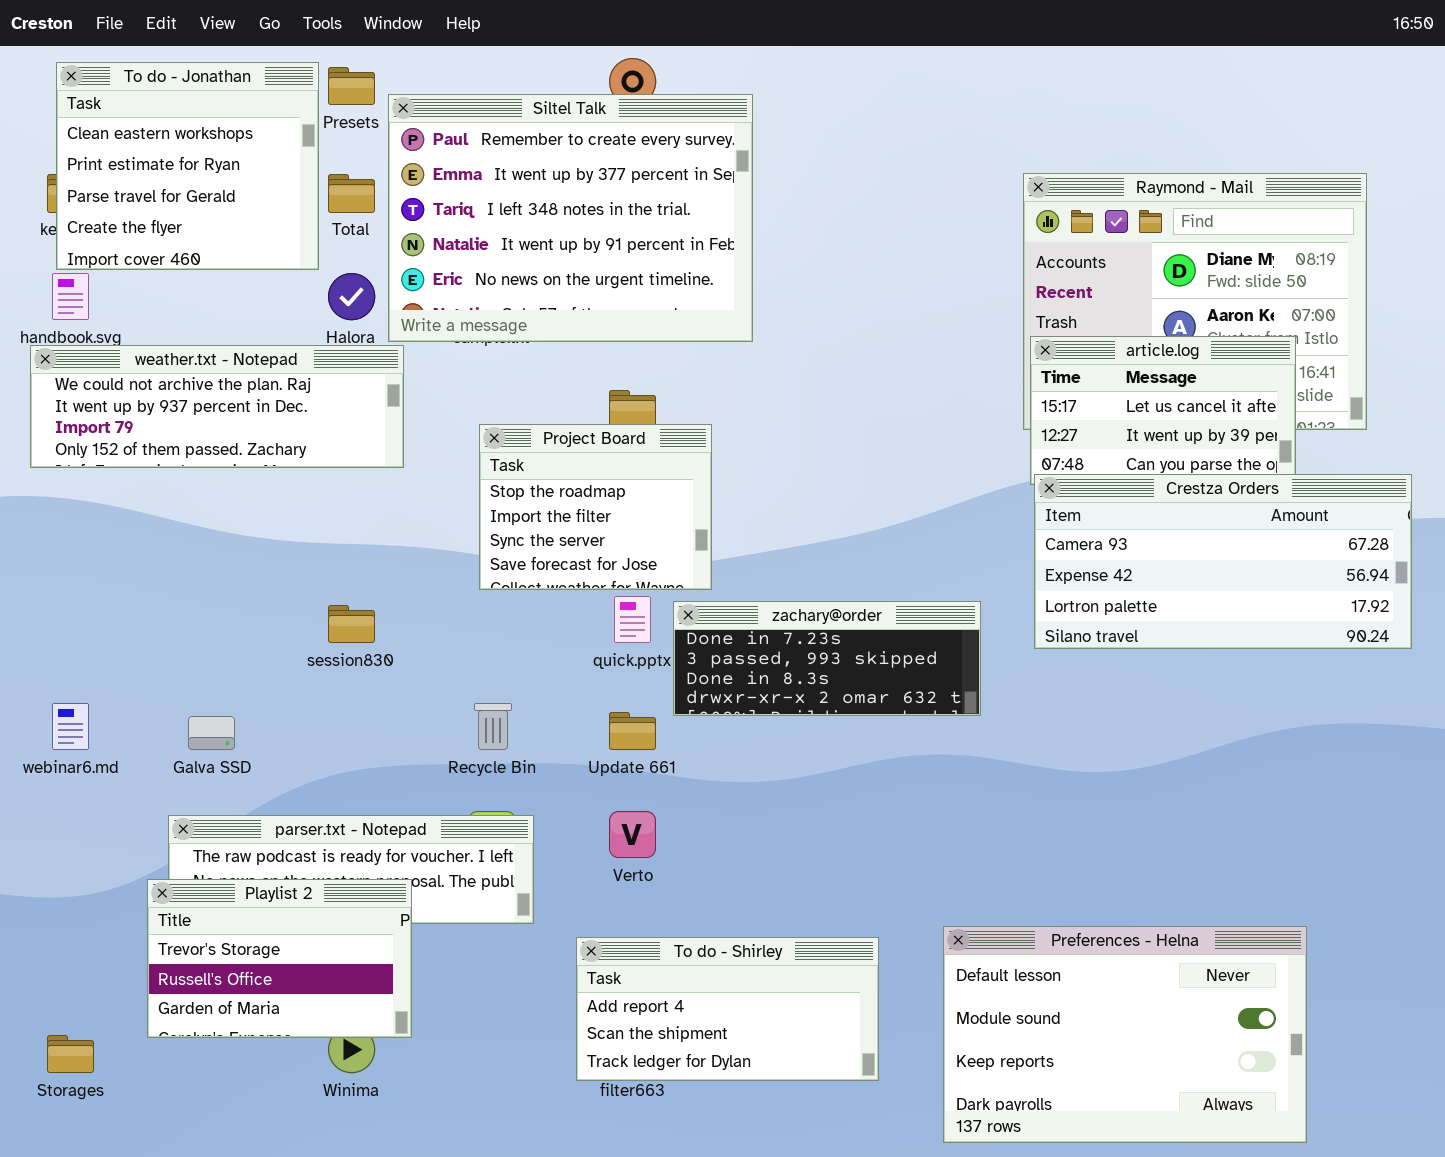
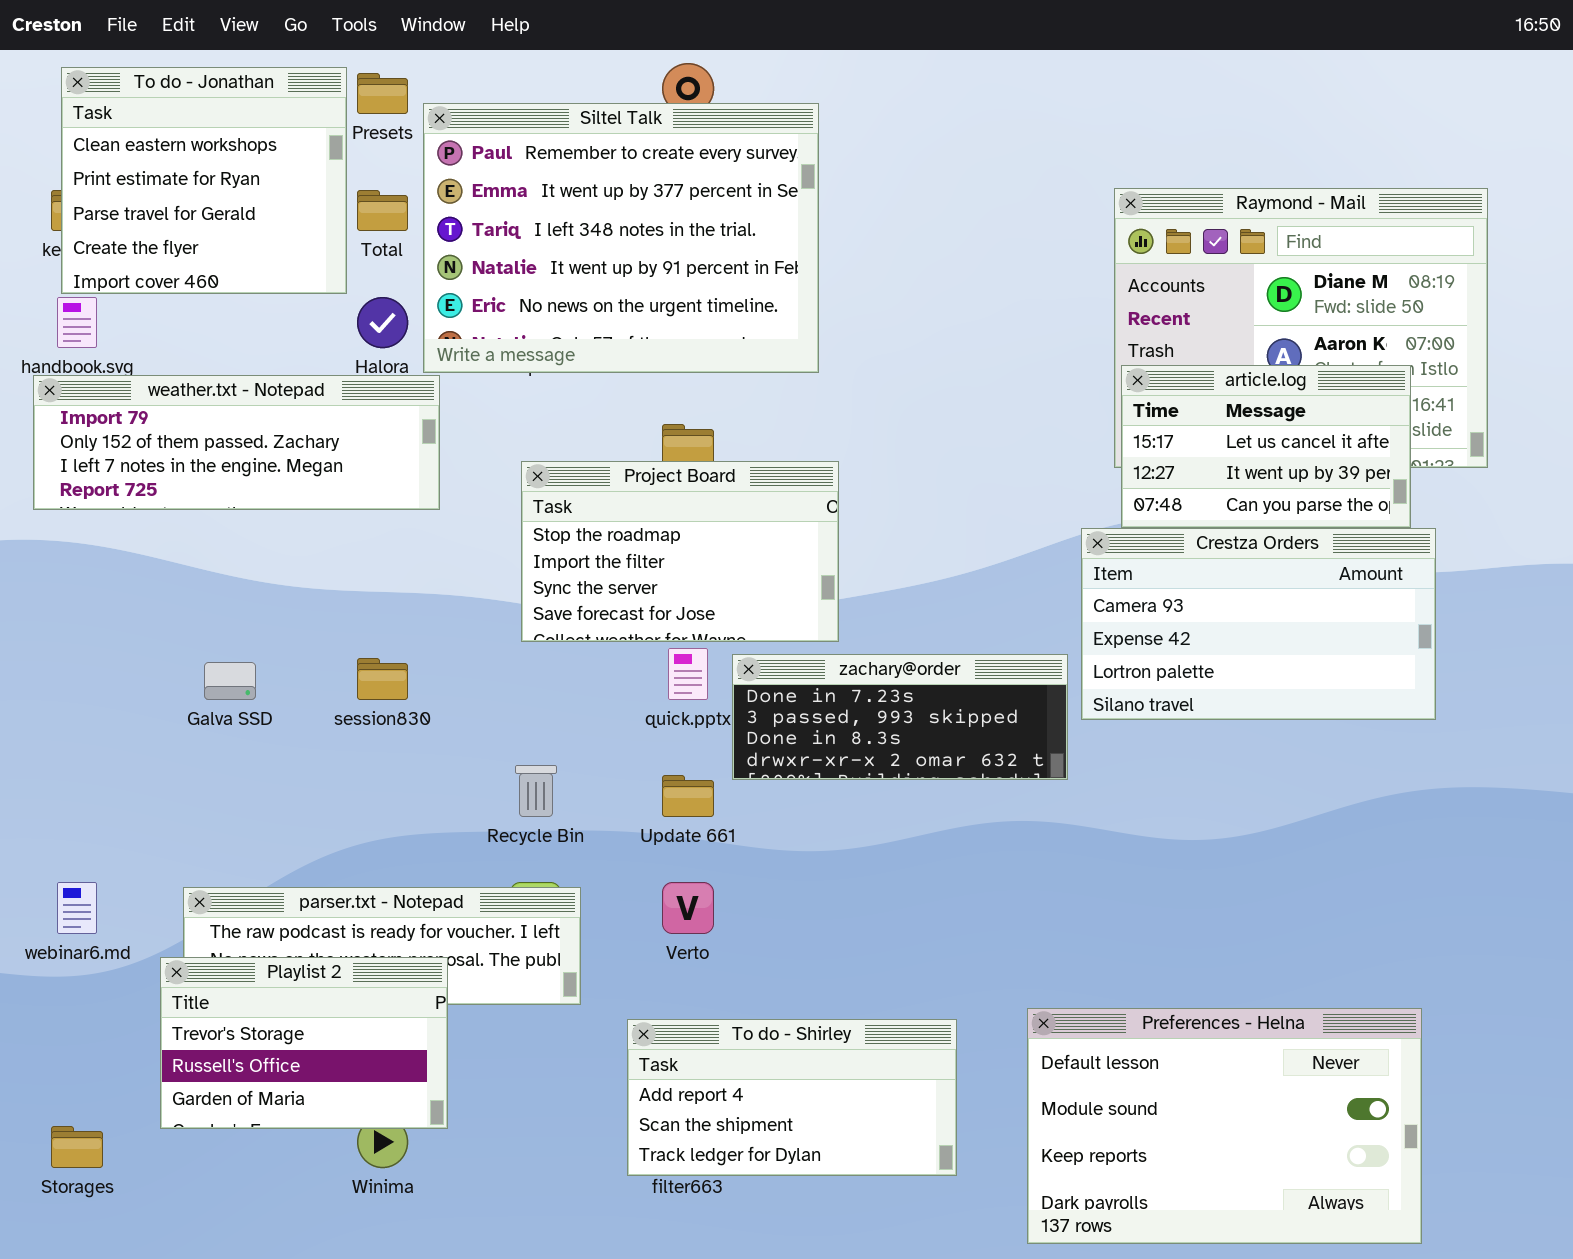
weather.txt - Notepad: [30,345,404,468] -> [33,375,440,510], scrolled down 2 rows
Project Board: [479,424,712,590] -> [521,461,839,642], resized
Crestza Orders: [1034,474,1412,649] -> [1081,528,1436,720], moved, resized
webinar6.md: [52,703,89,750] -> [57,882,97,934], moved
Galva SSD: [188,716,235,750] -> [204,662,256,700], moved

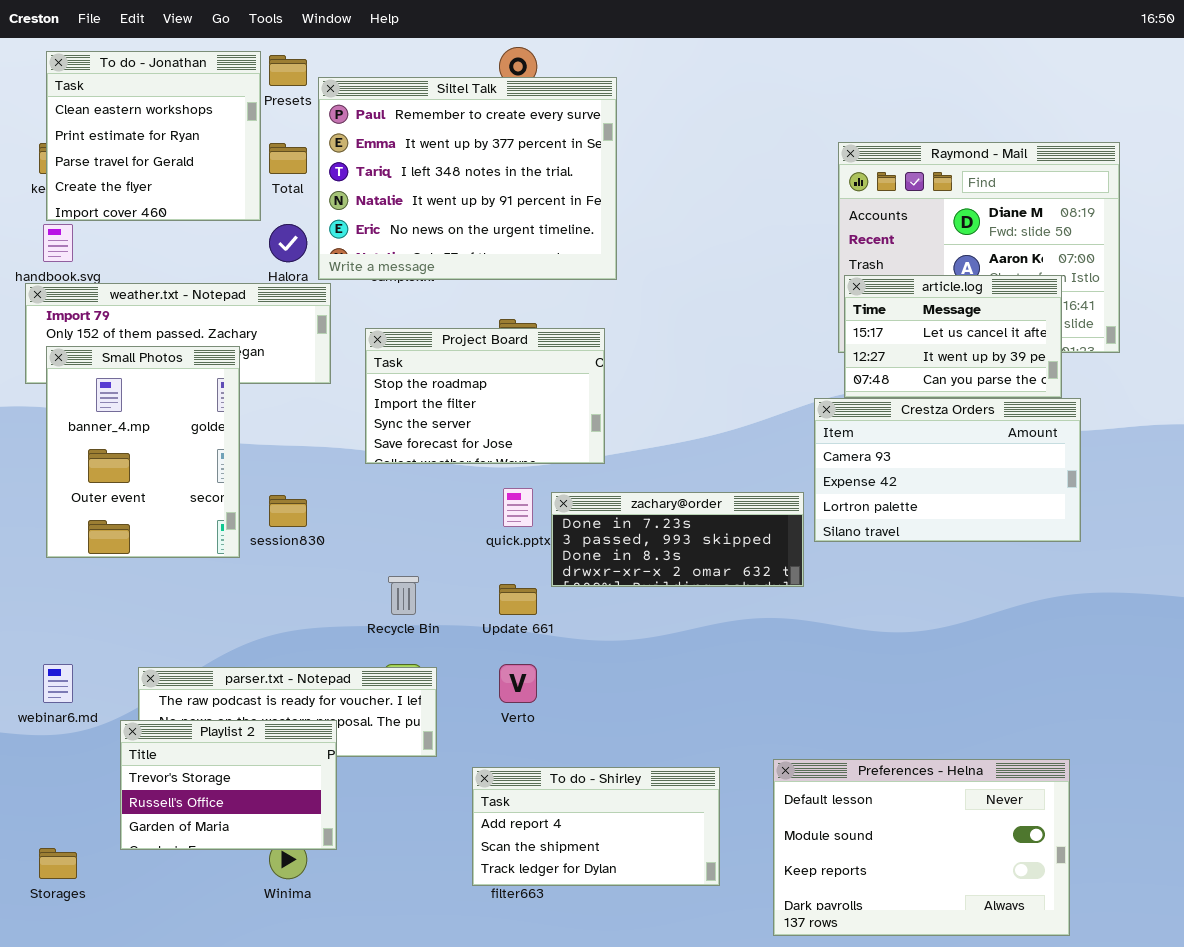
Small Photos: none -> [46,346,240,558], opened
Project Board: [521,461,839,642] -> [365,328,605,464], moved

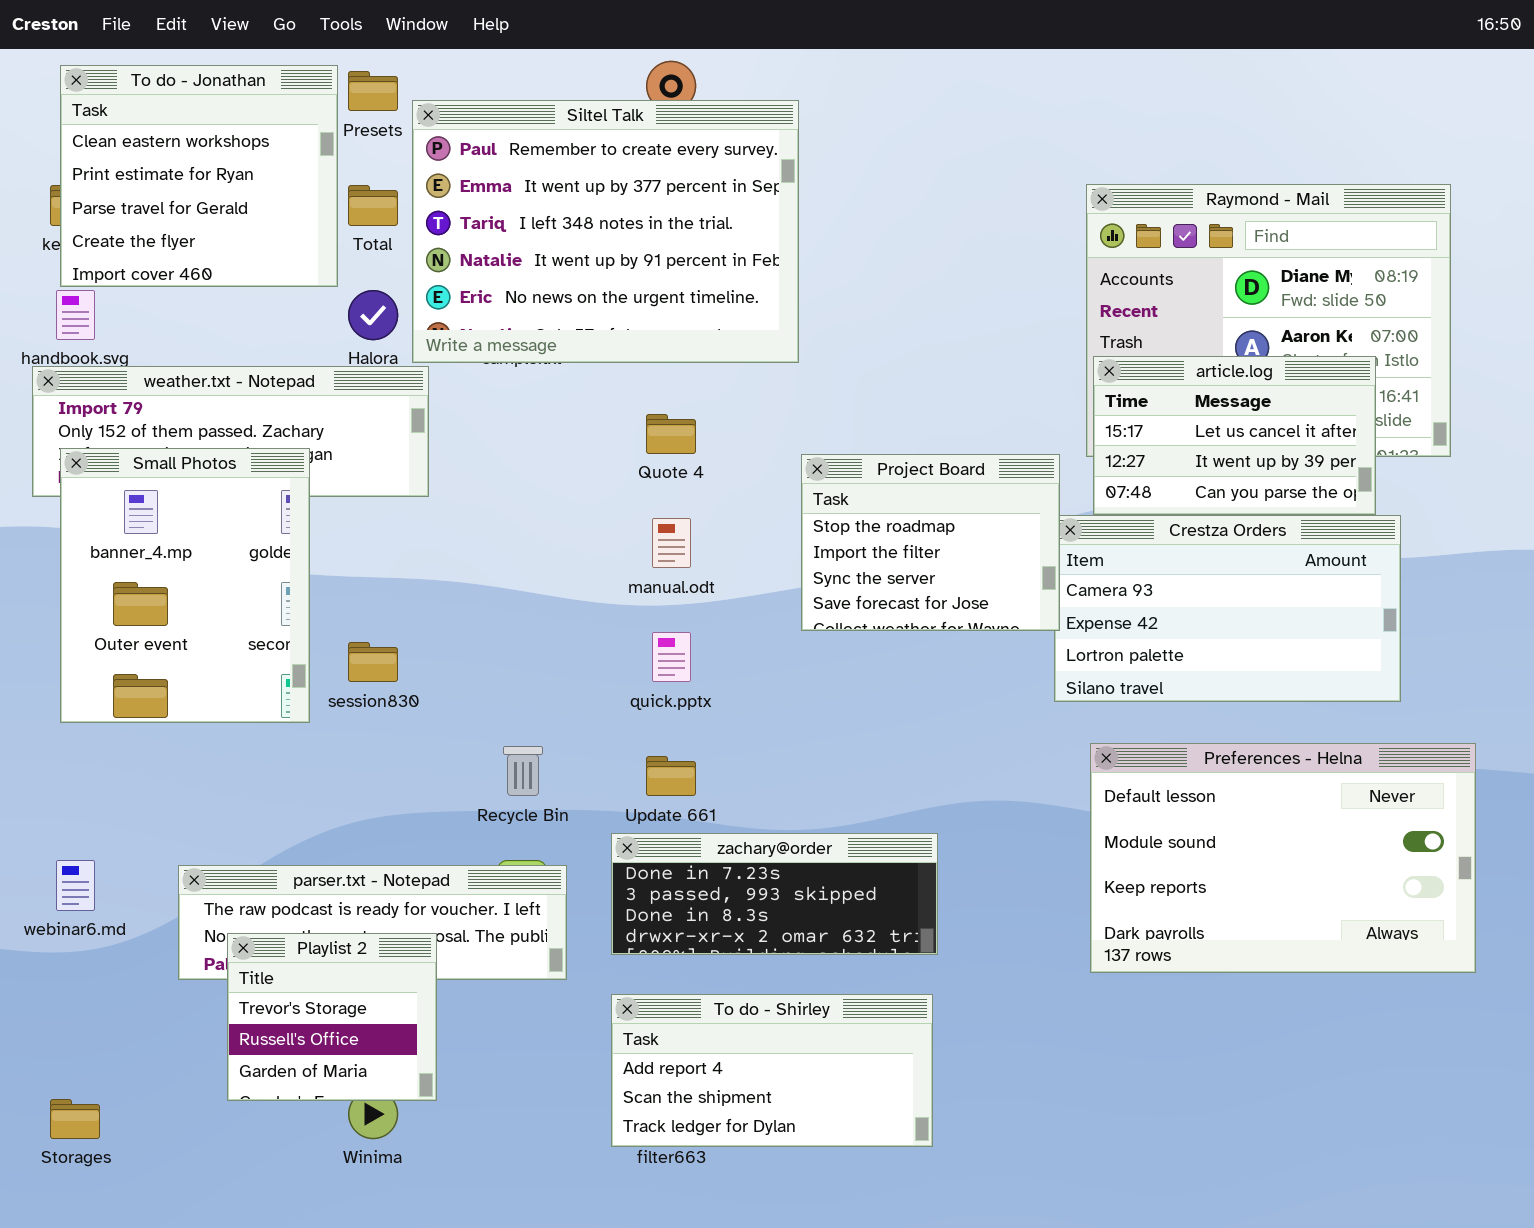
Project Board: [365,328,605,464] -> [801,454,1060,631], moved, resized
zachary@order: [551,492,804,587] -> [611,833,938,955], moved
Playlist 2: [120,720,337,850] -> [227,933,437,1101], resized
Preferences - Helna: [773,759,1070,936] -> [1090,743,1476,973], moved

